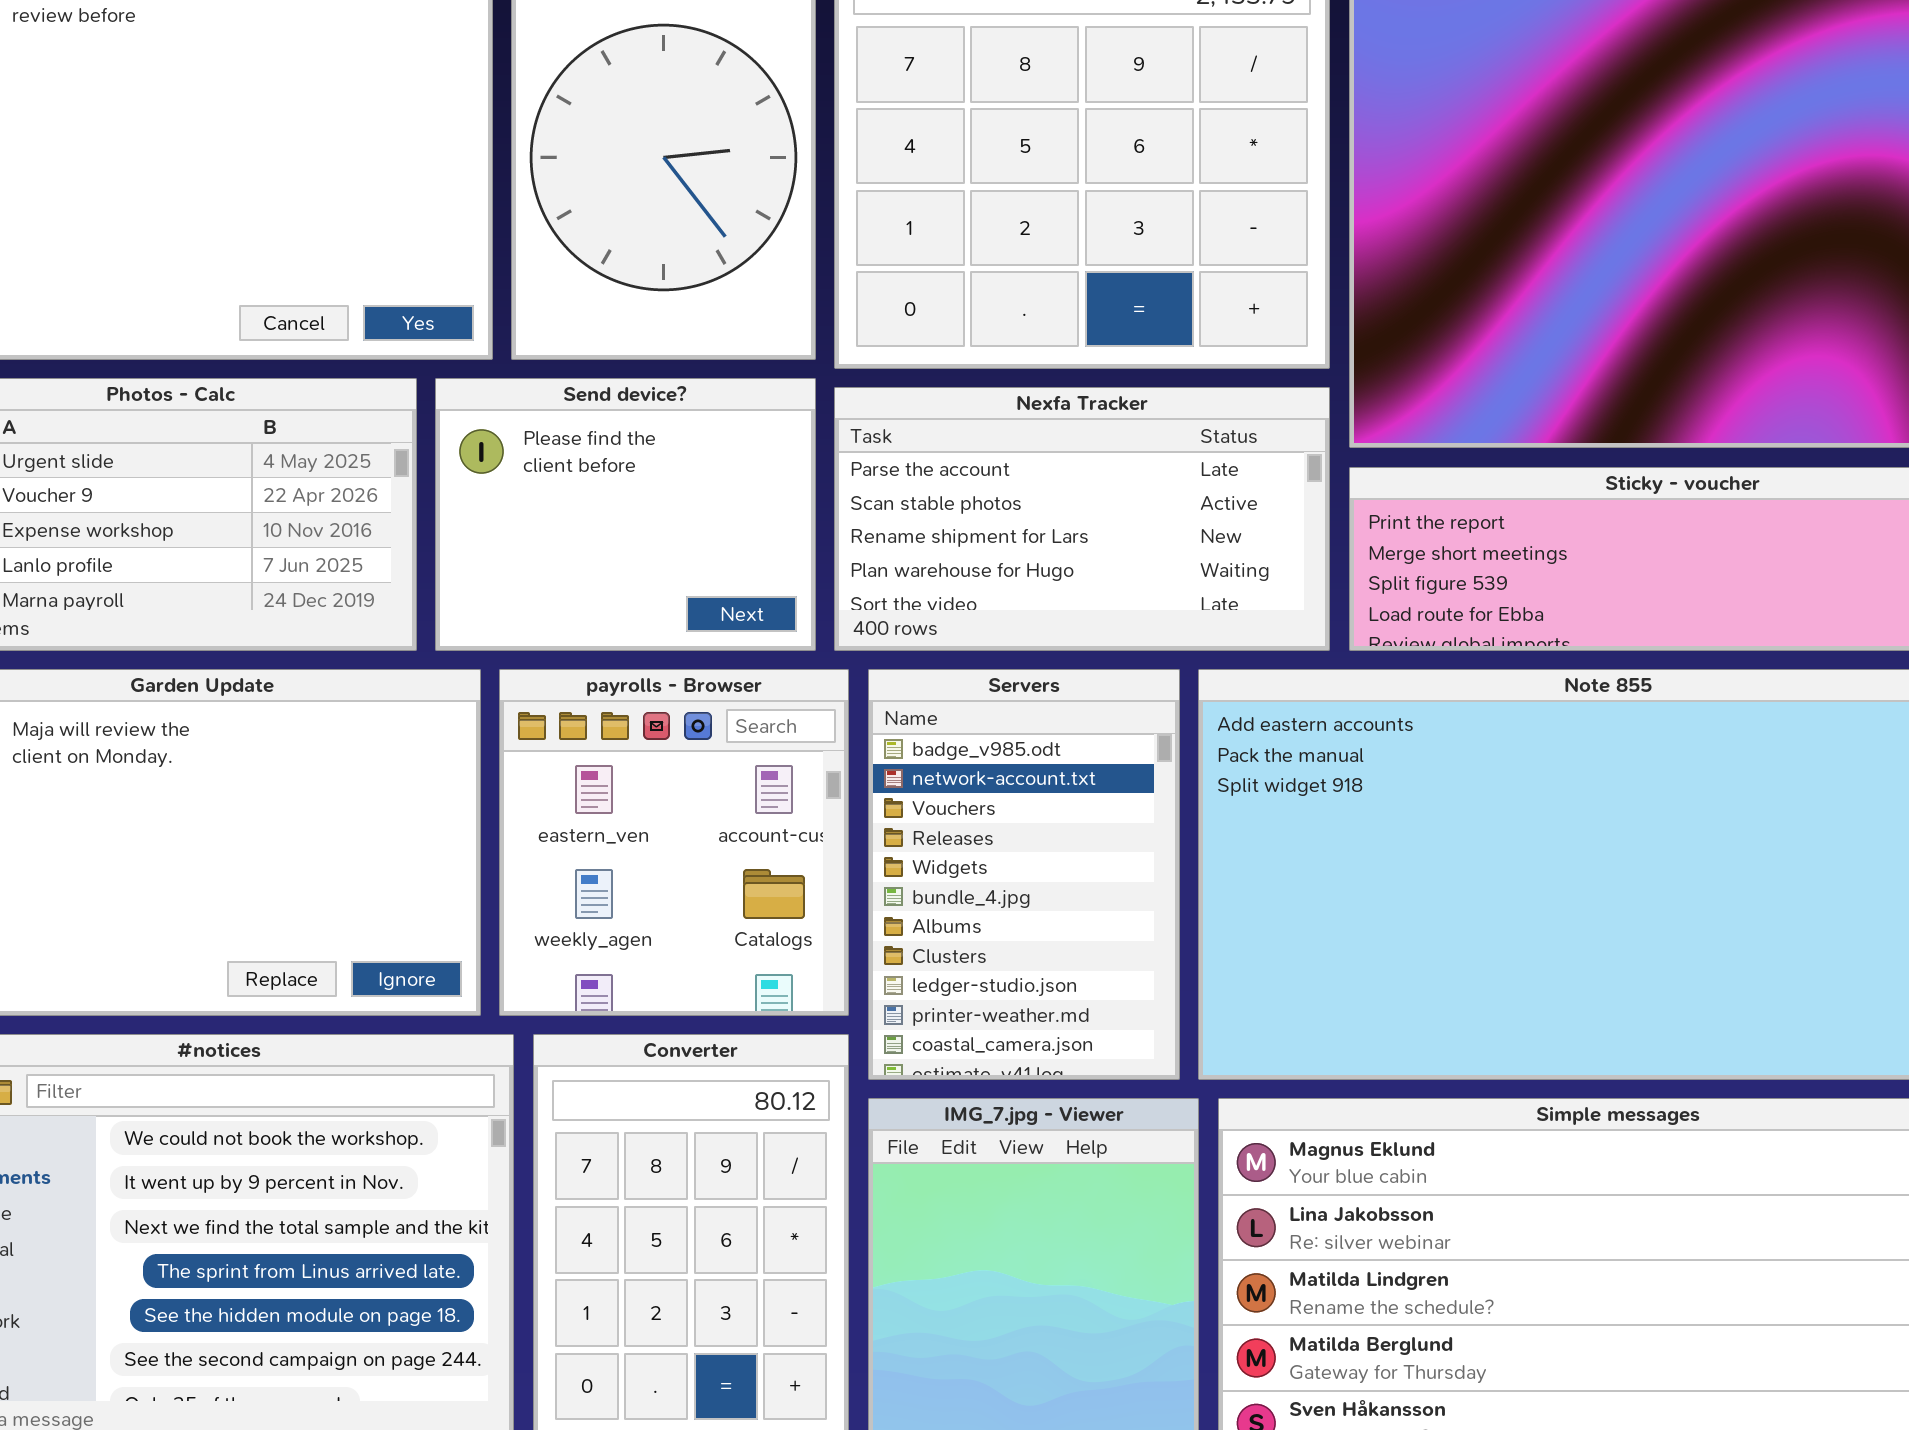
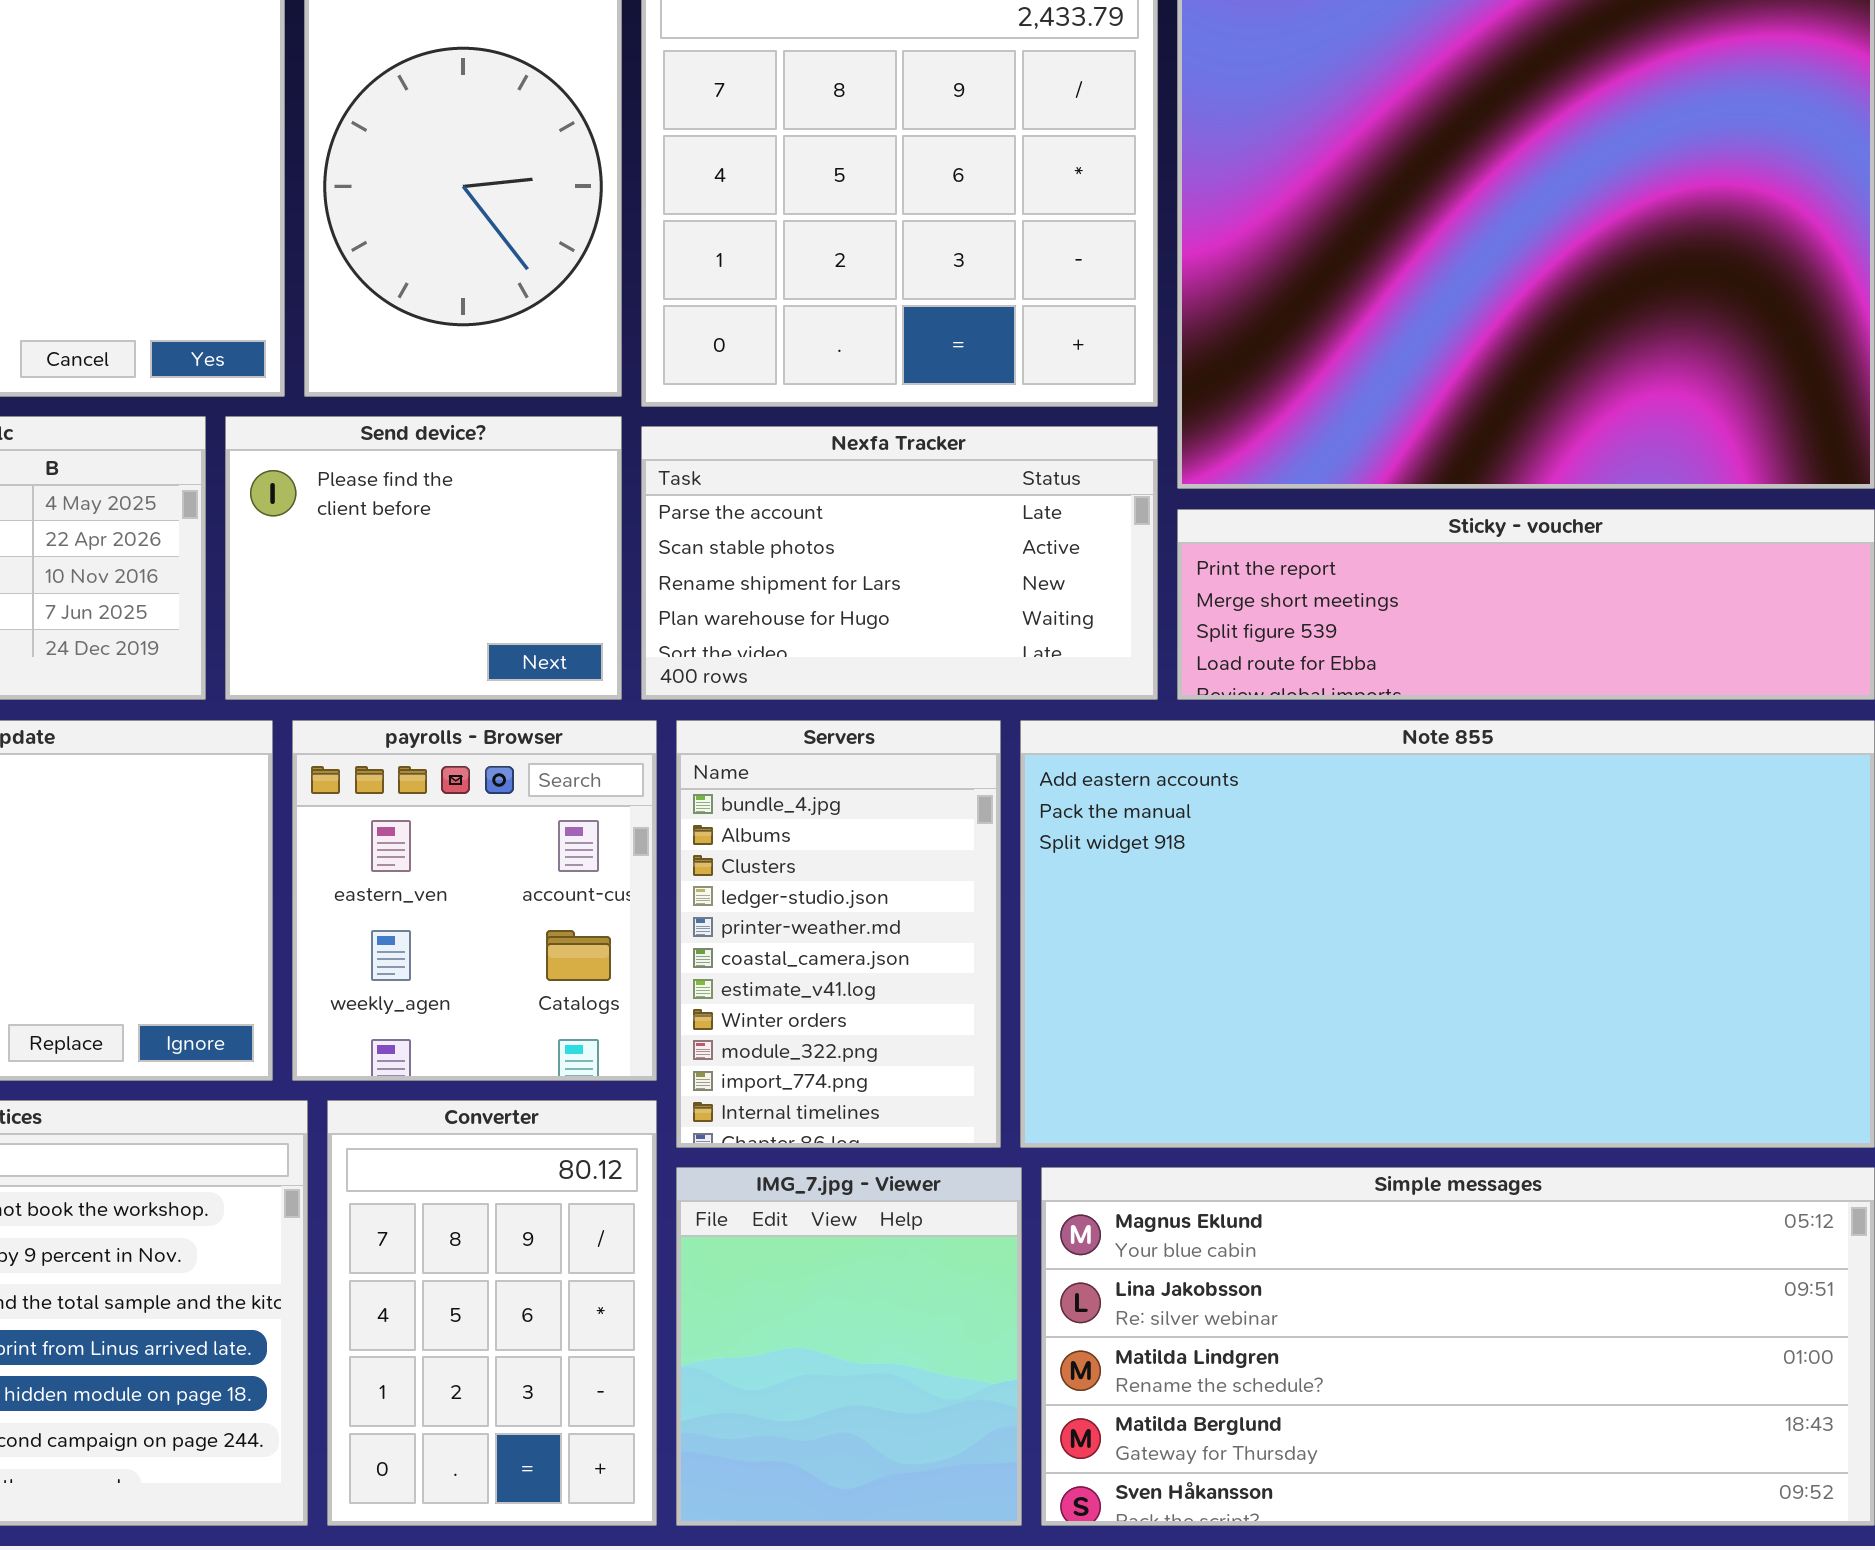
Servers: [868,669,1180,1080] -> [676,720,1001,1148], scrolled down 5 rows

